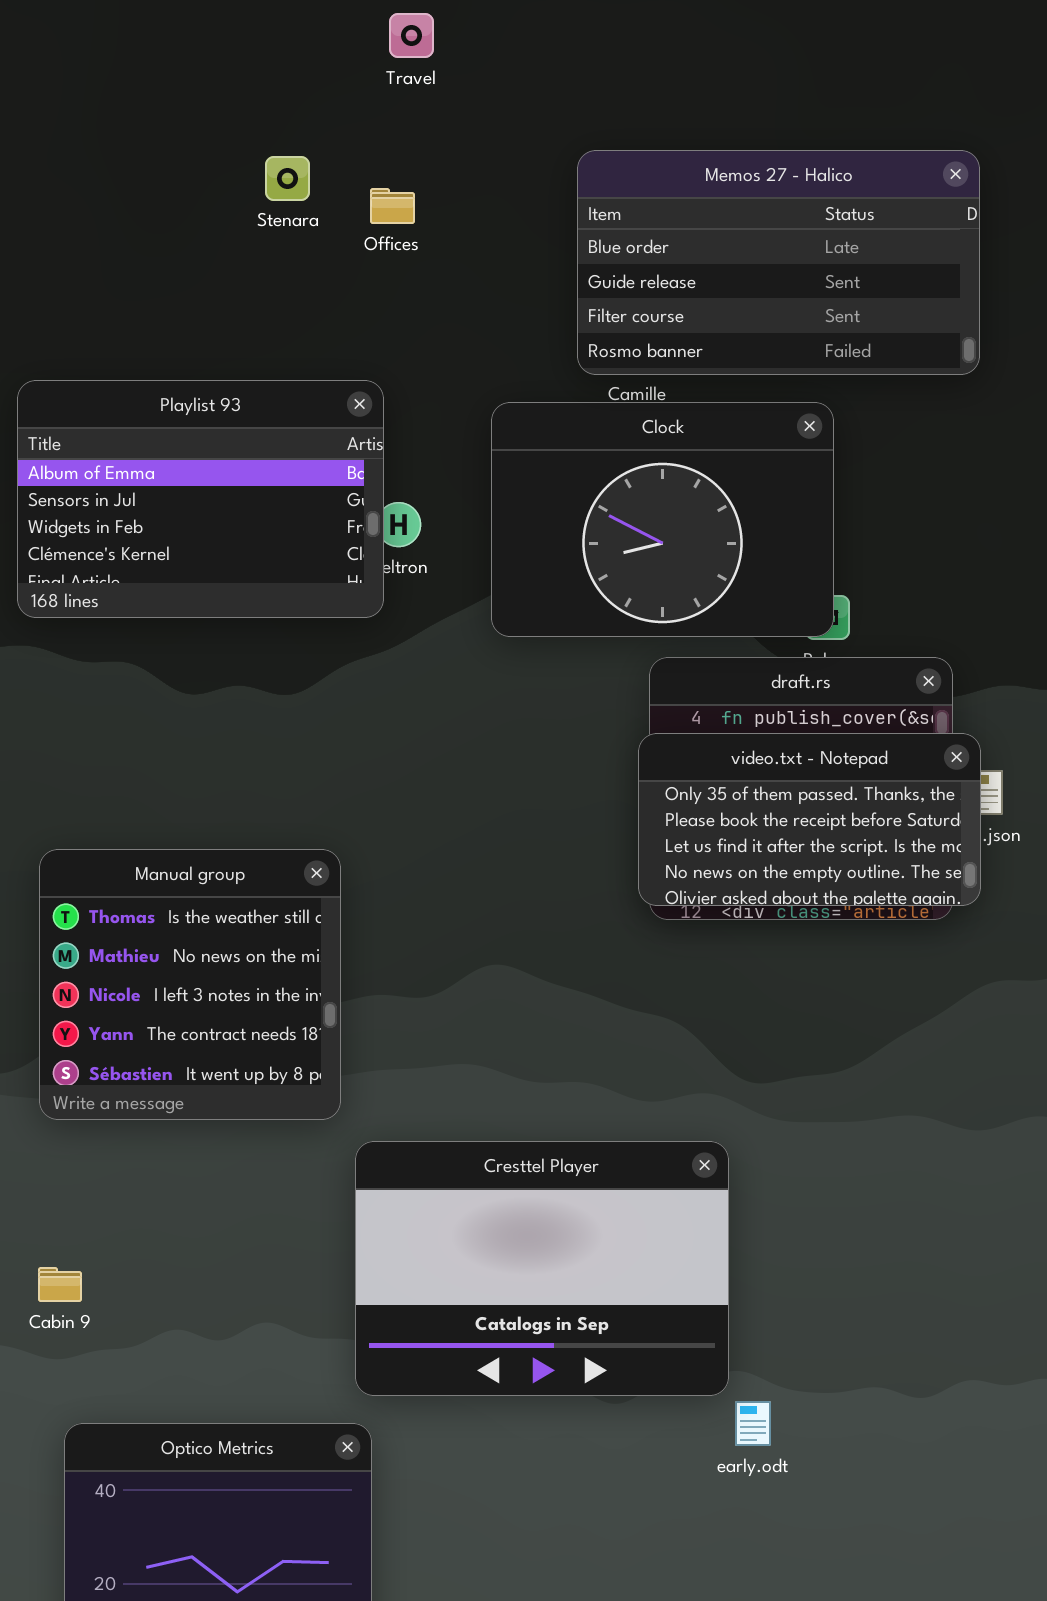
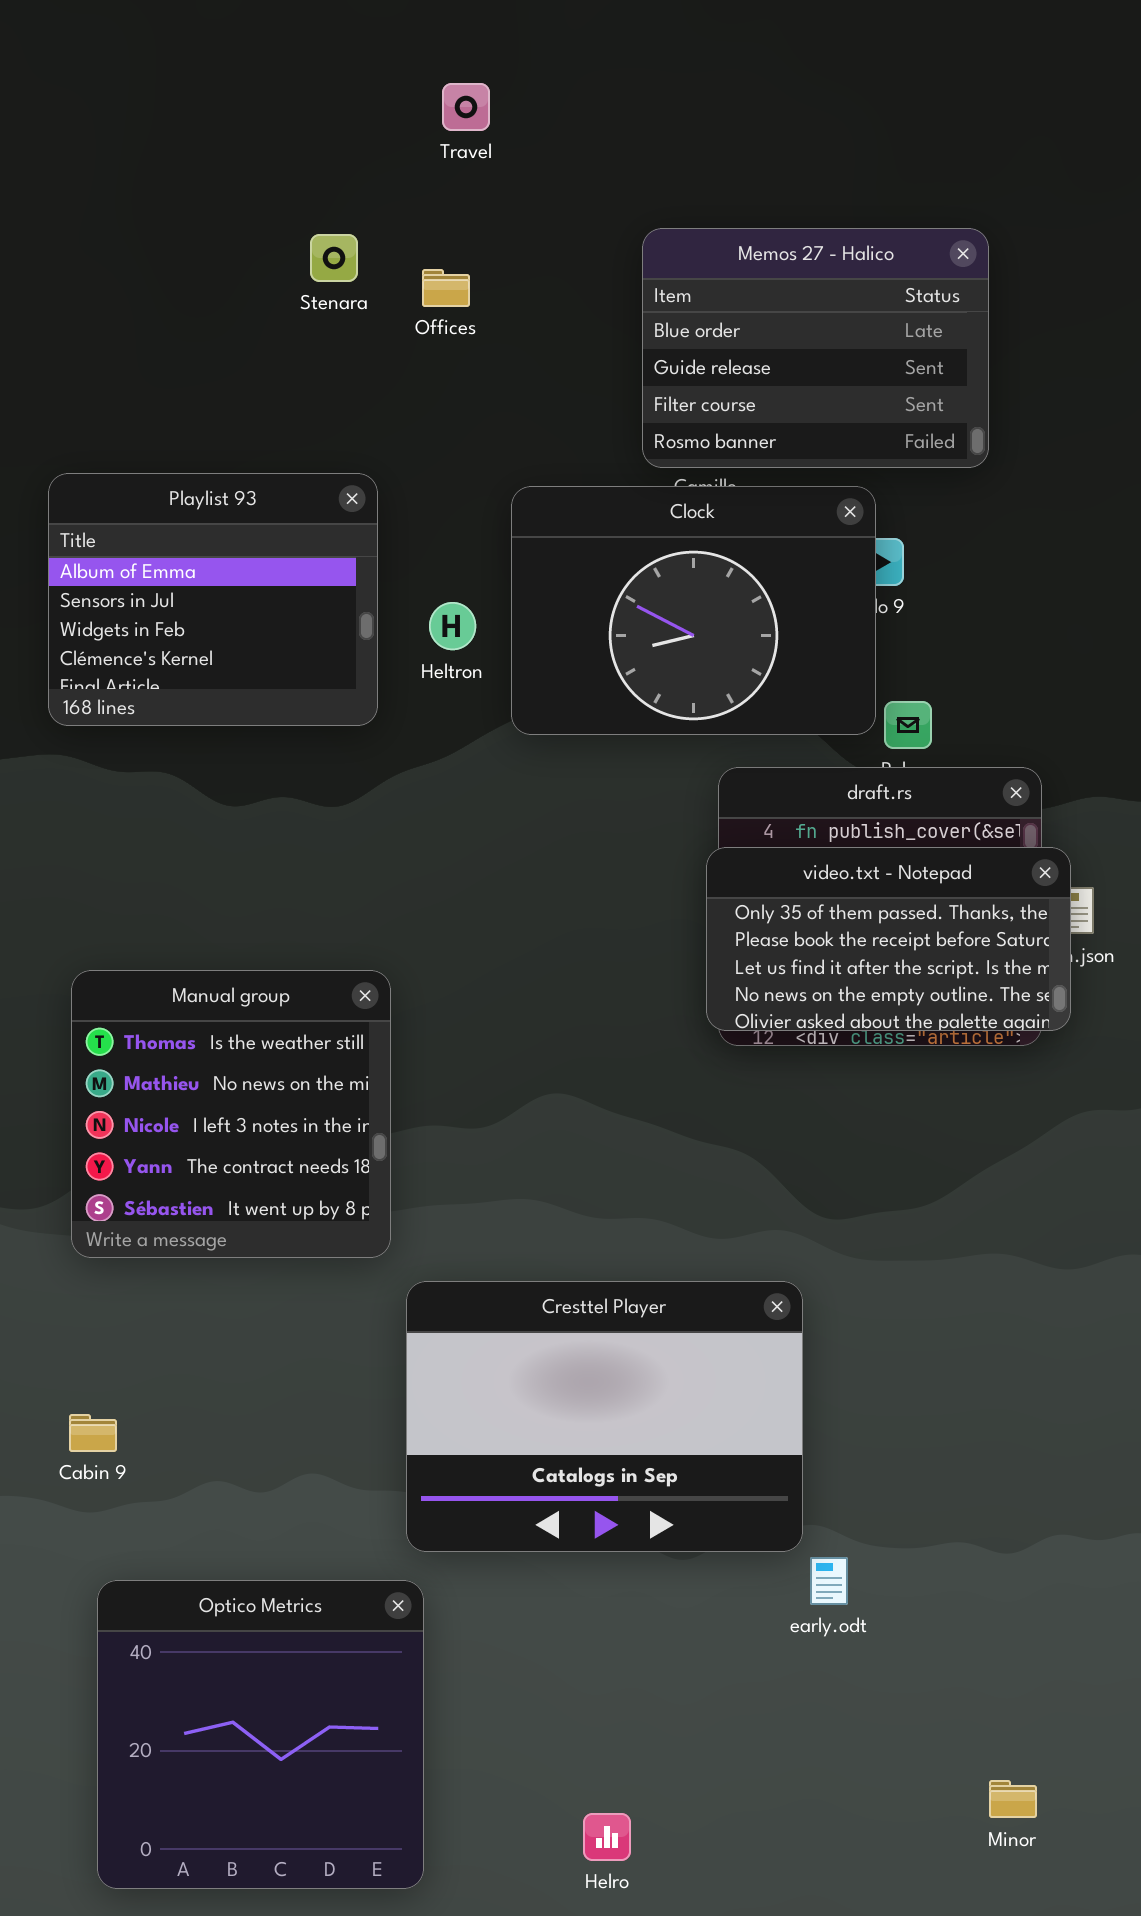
Memos 27 - Halico: [577,150,980,375] -> [642,228,989,468], resized
Playlist 93: [17,380,384,618] -> [48,473,378,726], resized
Clock: [491,402,834,637] -> [511,486,876,735], moved

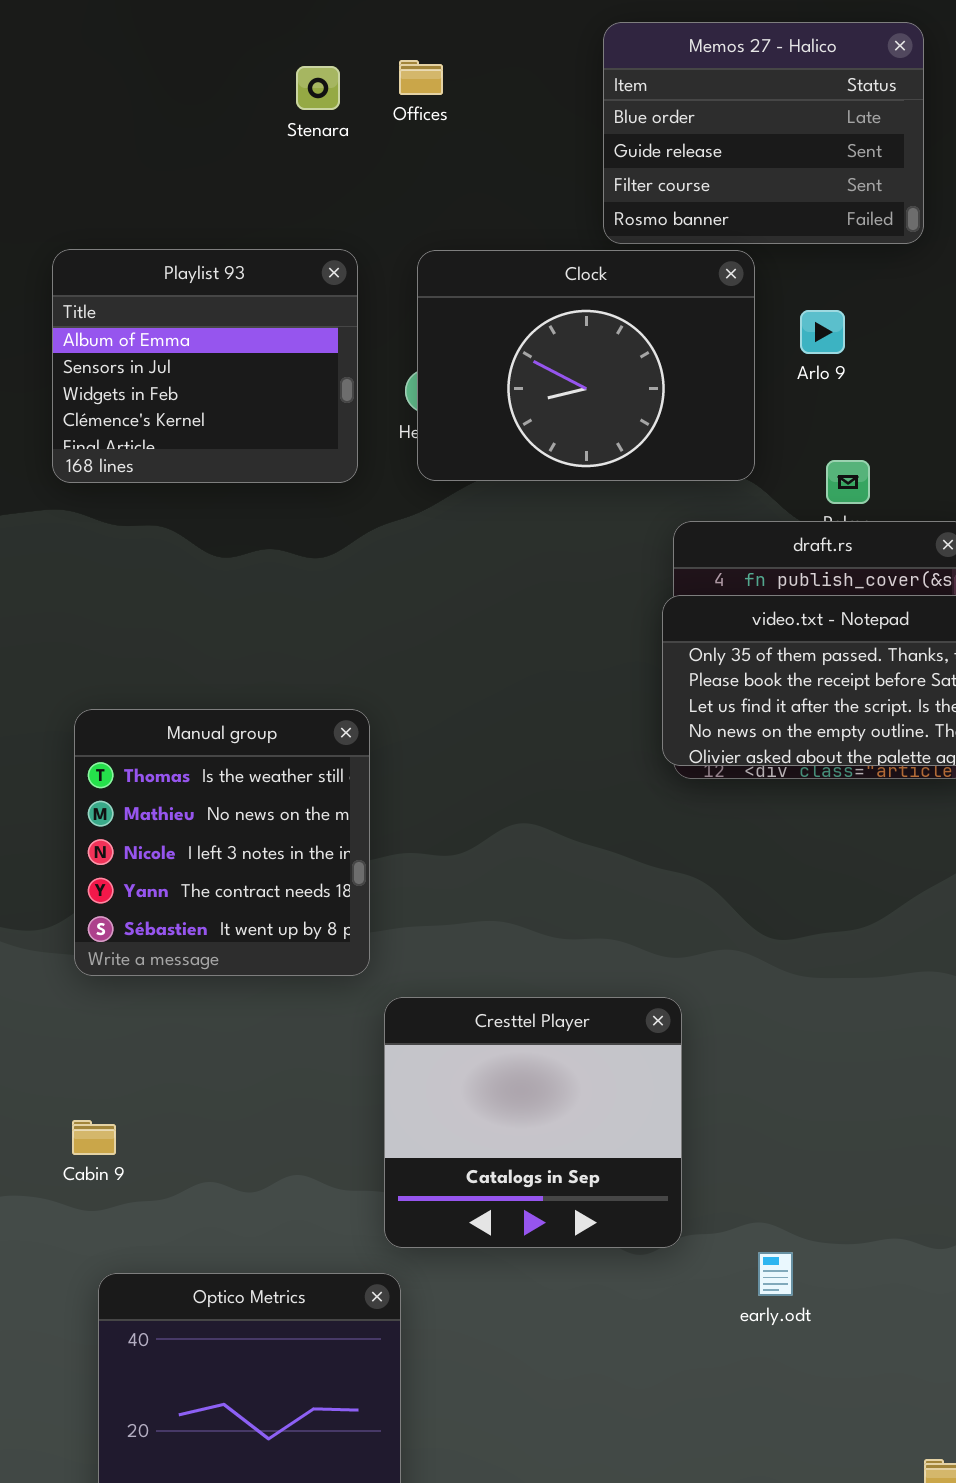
Stenara: [310,234,358,282] -> [296,66,340,110], moved
Clock: [511,486,876,735] -> [417,250,755,481], moved
Cresttel Player: [406,1281,803,1552] -> [384,997,682,1248], resized

